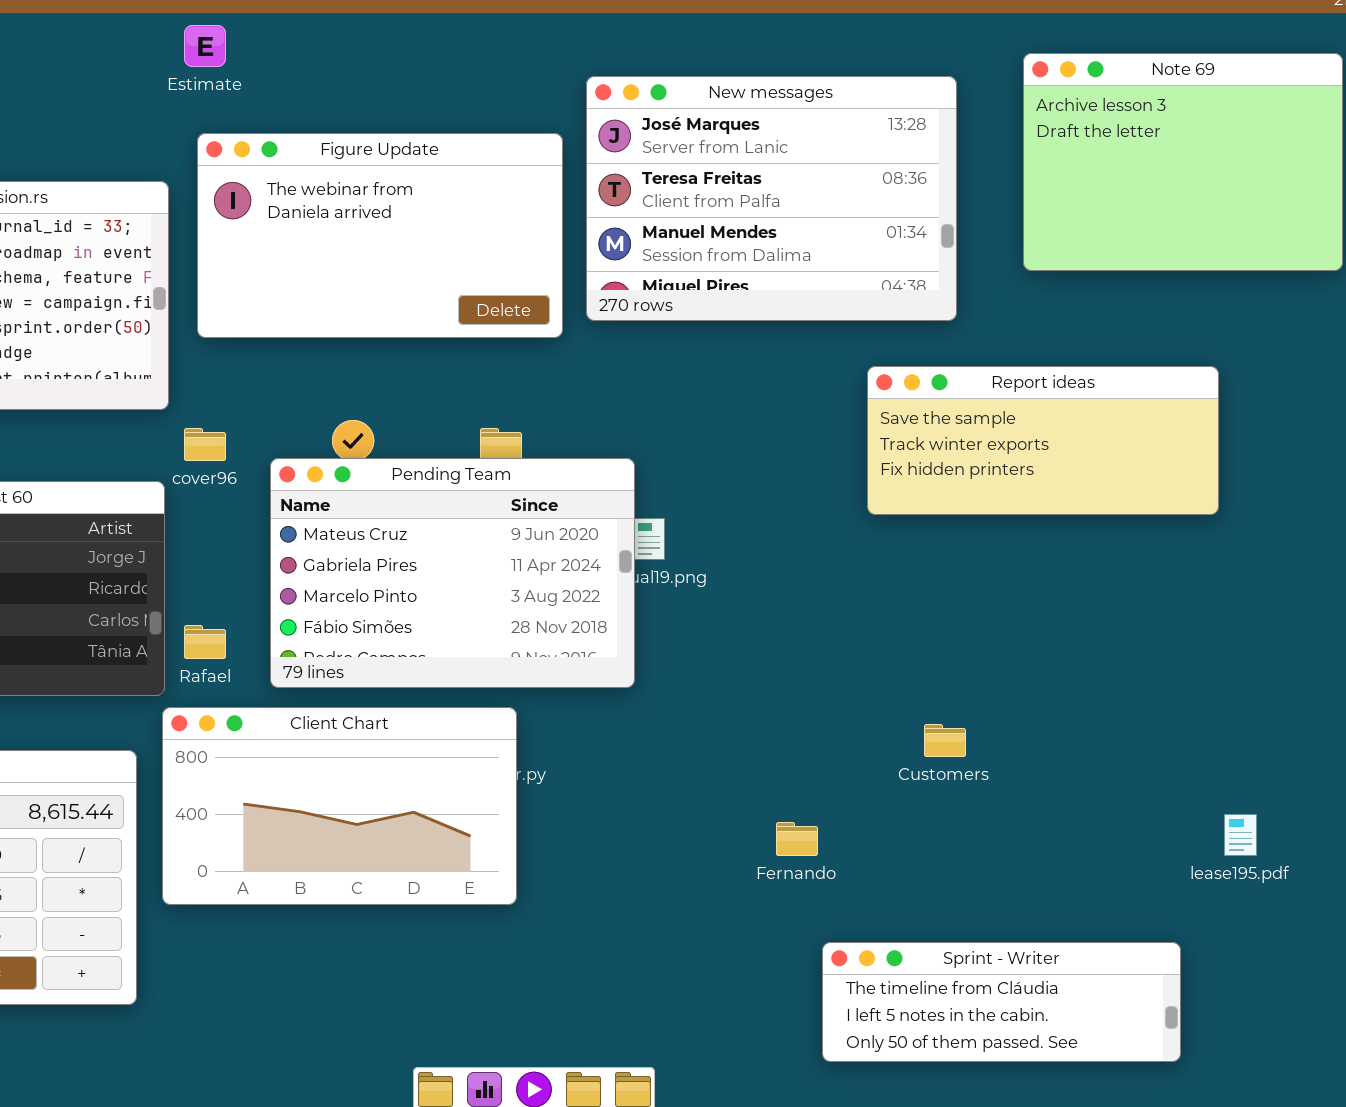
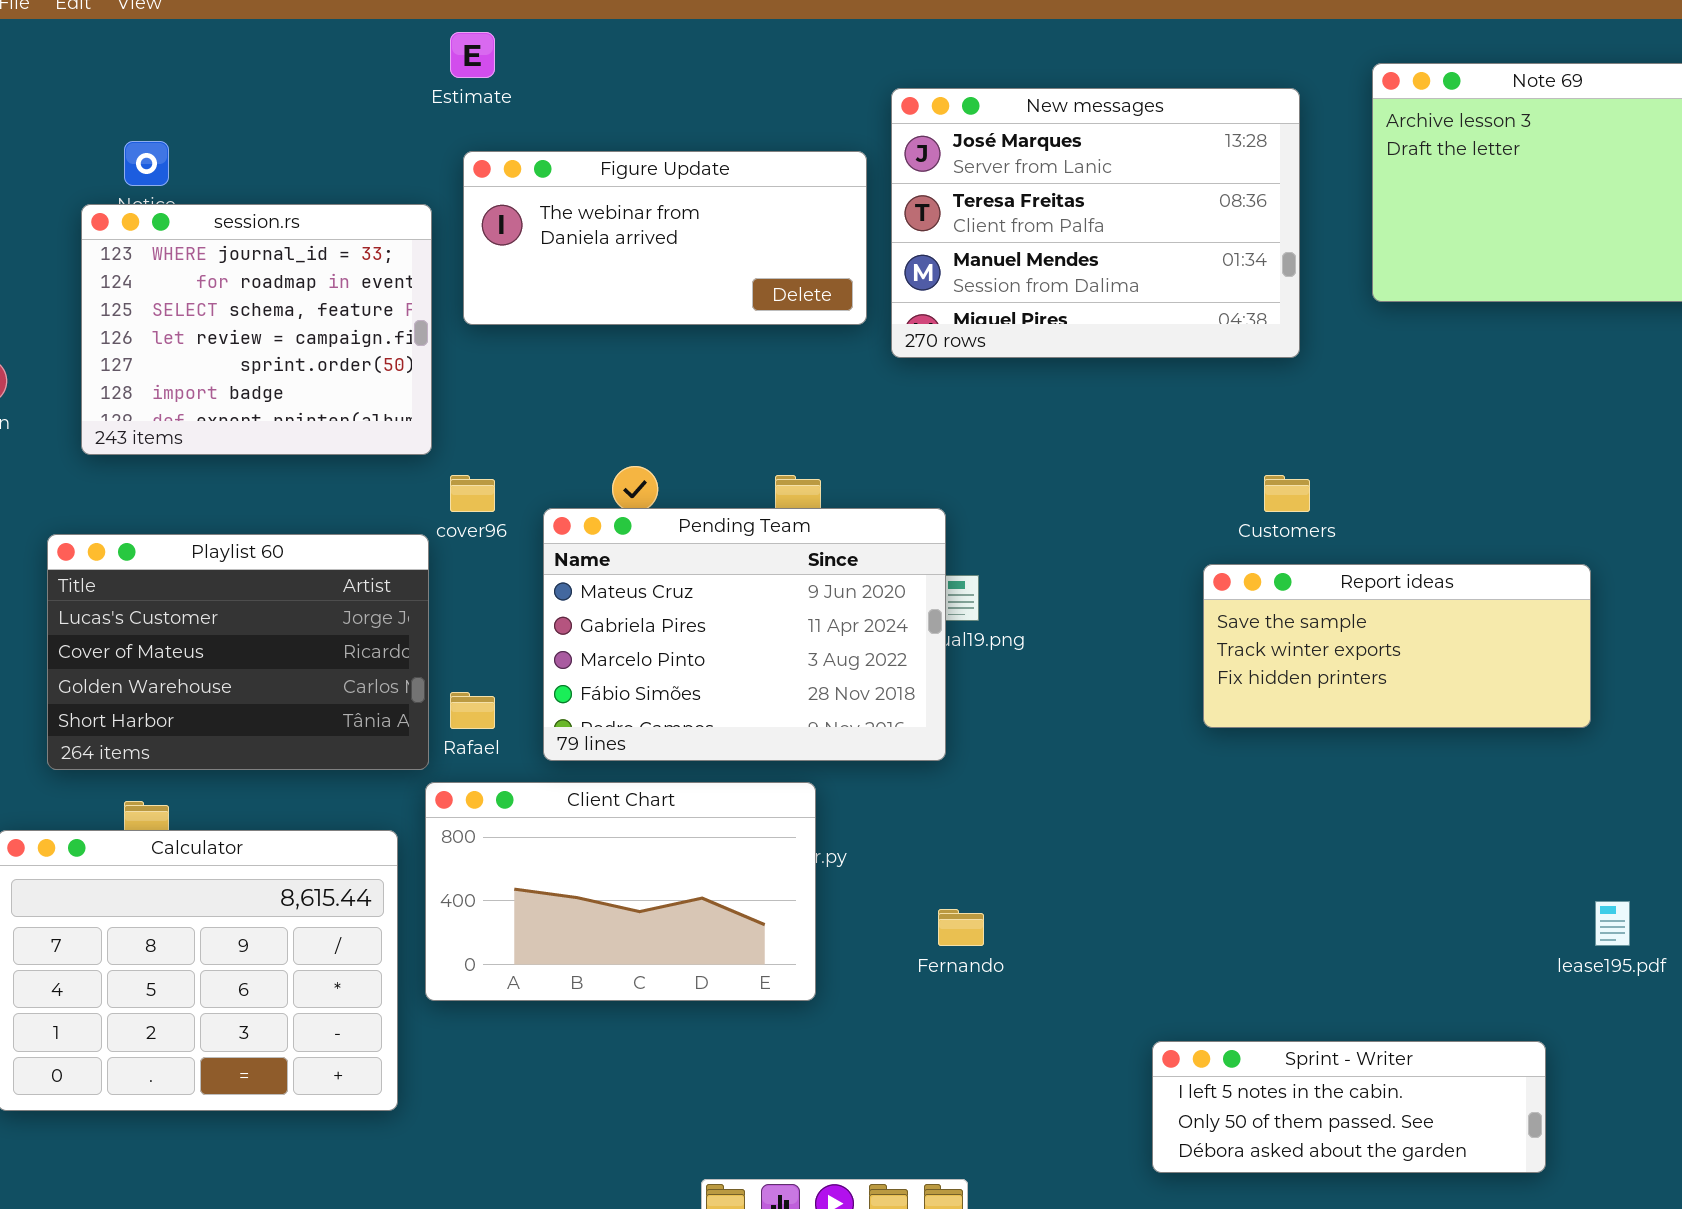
Figure Update: [197,133,563,338] -> [463,151,867,325], resized
Report ideas: [867,366,1219,515] -> [1203,564,1591,728], moved
Customers: [924,724,966,757] -> [1264,475,1310,512], moved
Fernando: [776,822,818,856] -> [938,909,984,946], moved
Sprint - Writer: [822,942,1181,1062] -> [1152,1041,1546,1173], scrolled down 1 row

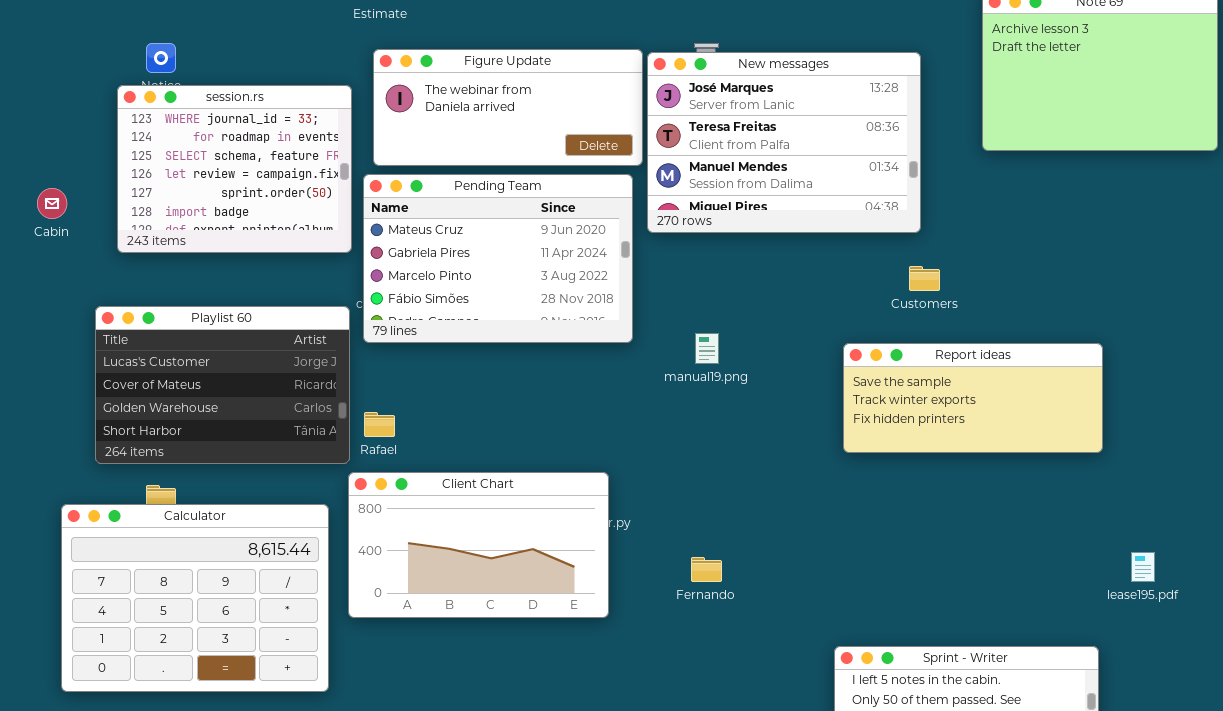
New messages: [891,88,1300,358] -> [647,52,921,233], moved
Pending Team: [543,508,946,761] -> [363,174,633,343], moved
Report ideas: [1203,564,1591,728] -> [843,343,1103,453], moved

